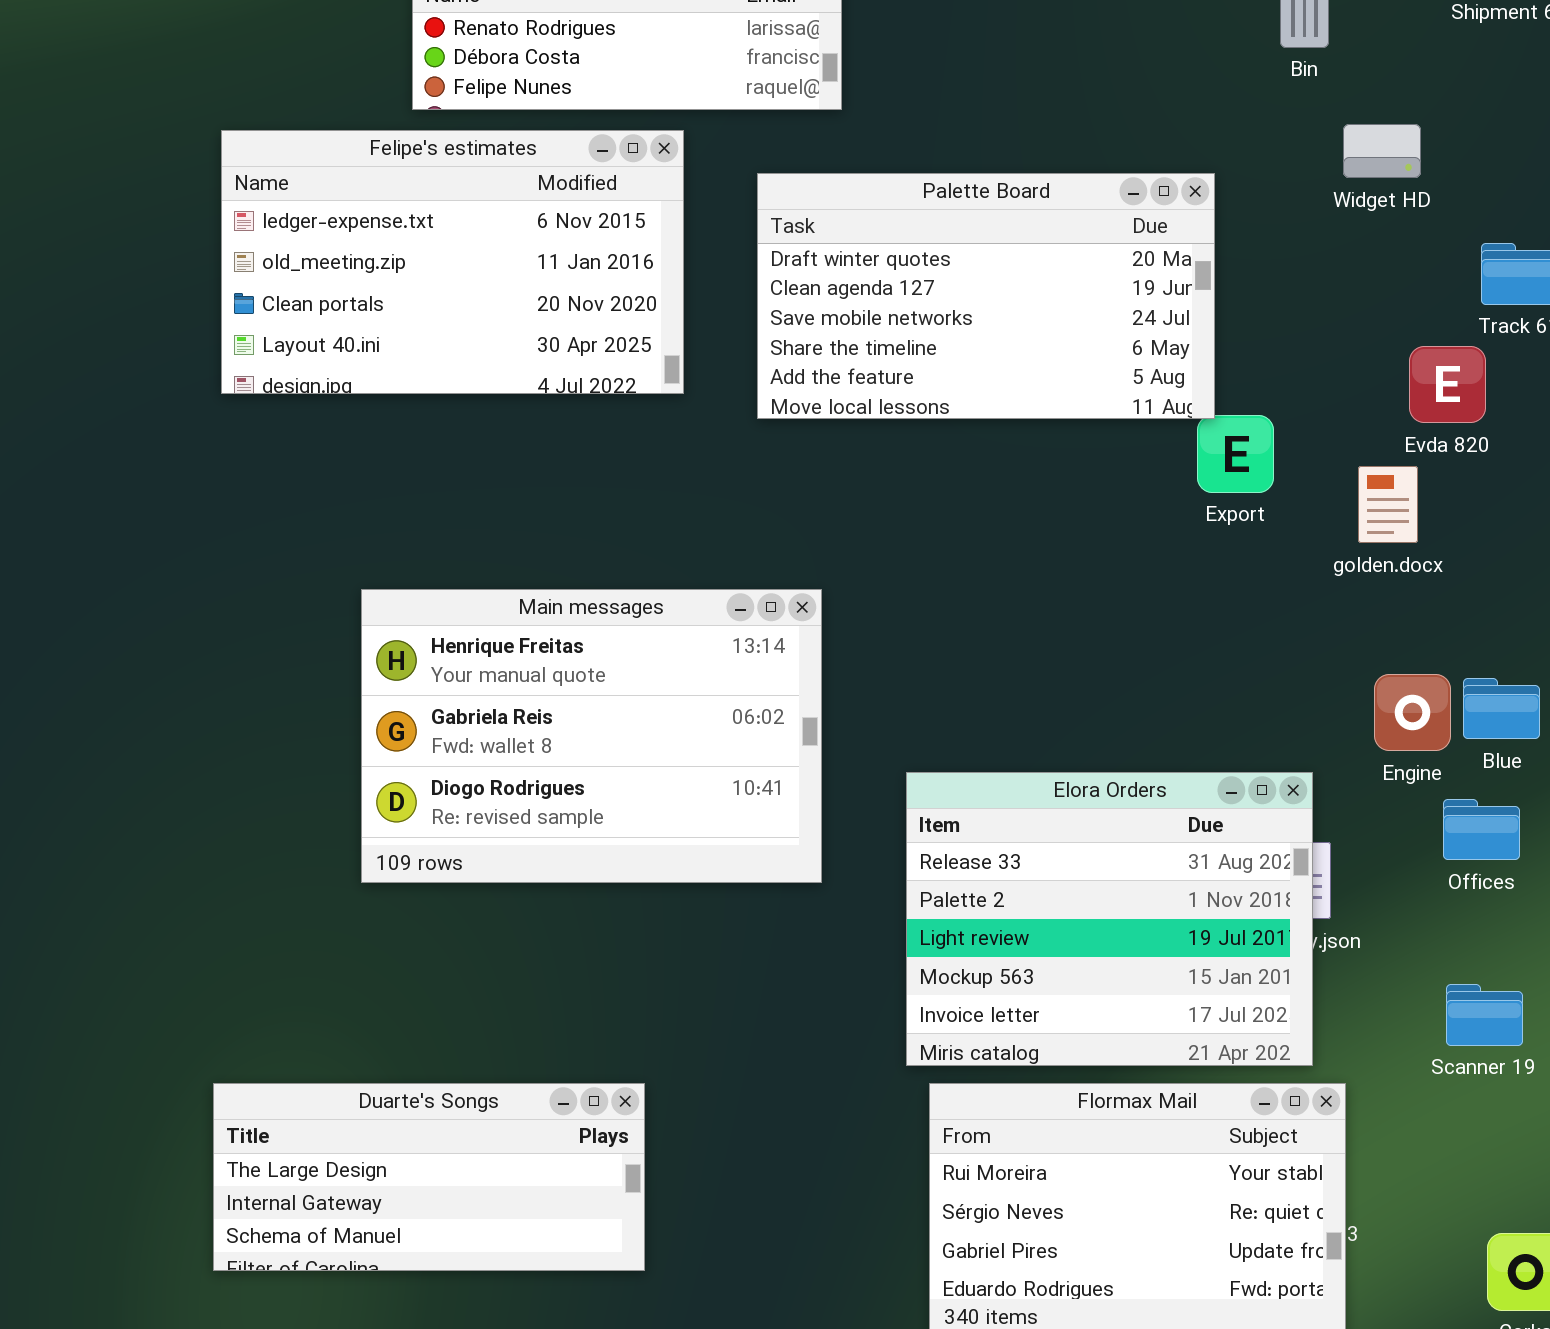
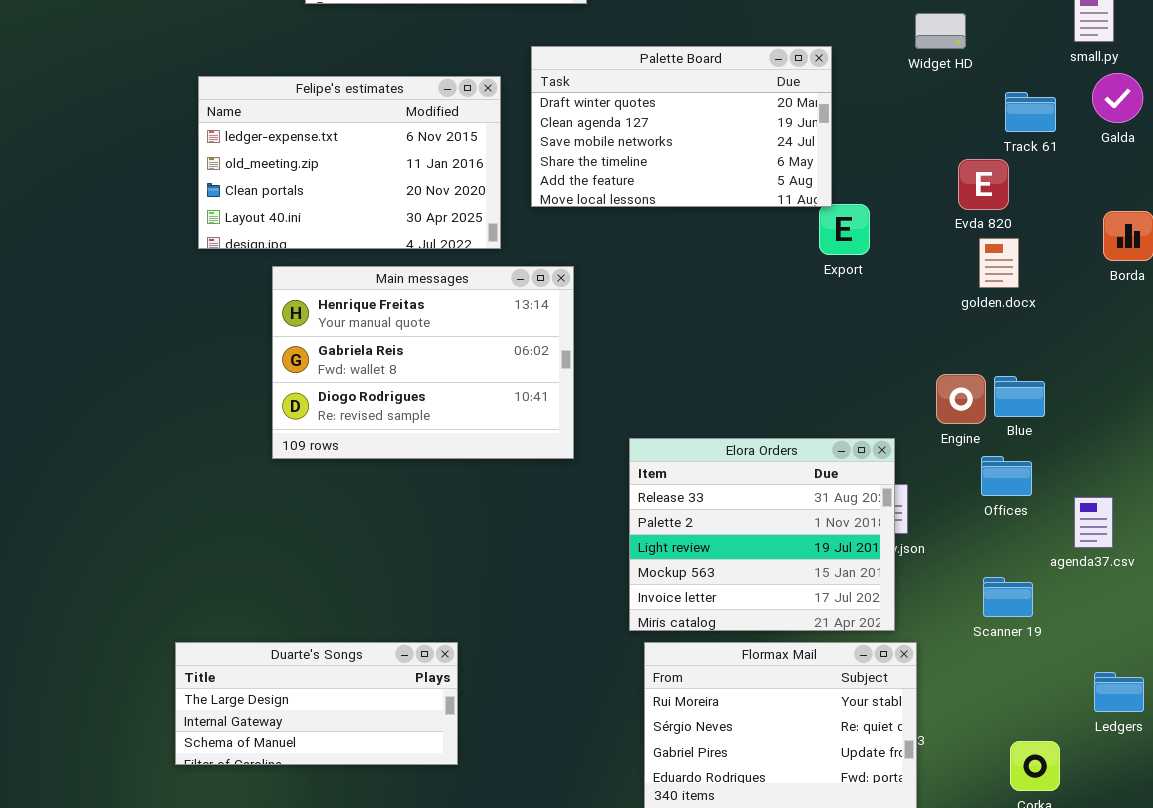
Felipe's estimates: [221,130,684,394] -> [198,76,501,249], moved
golden.docx: [1358,466,1418,543] -> [979,238,1019,288], moved
Main messages: [361,589,822,883] -> [272,266,574,459], moved

